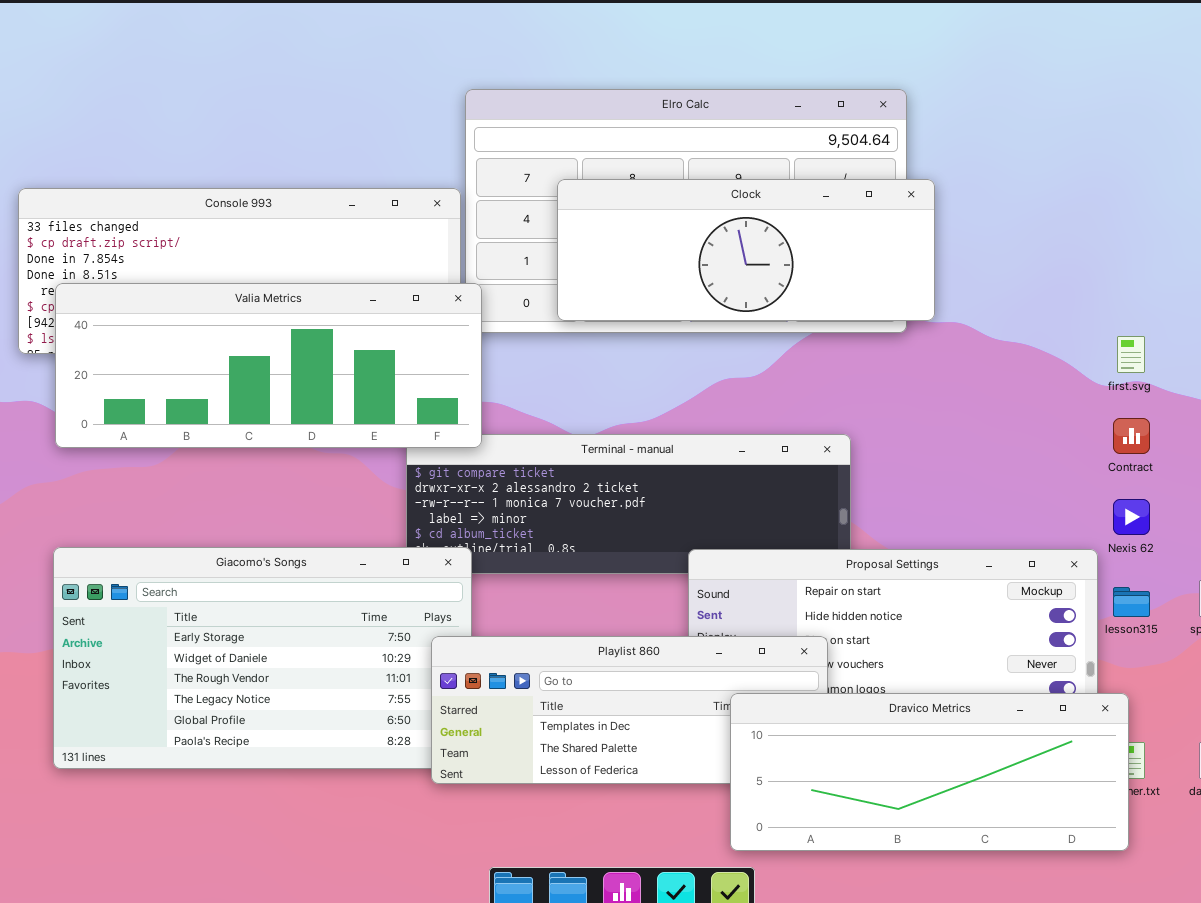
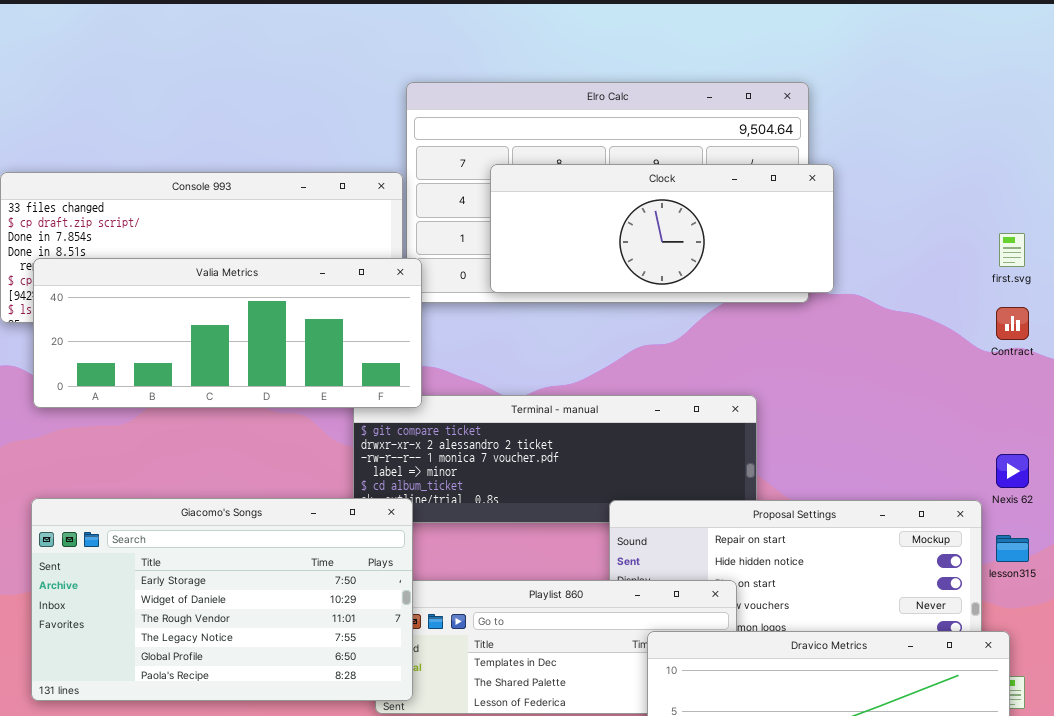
first.svg: [1117,336,1145,373] -> [999,233,1025,267], moved
Contract: [1113,418,1150,454] -> [996,307,1029,340], moved
Giacomo's Songs: [53,547,472,769] -> [31,498,413,701], raised

